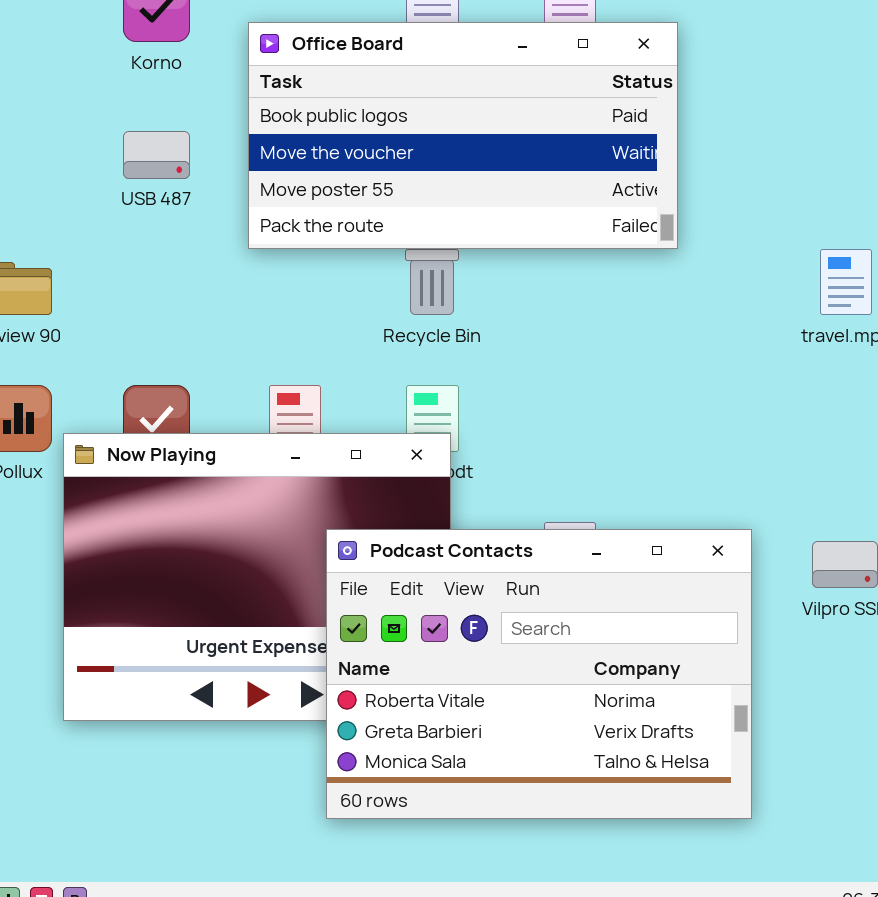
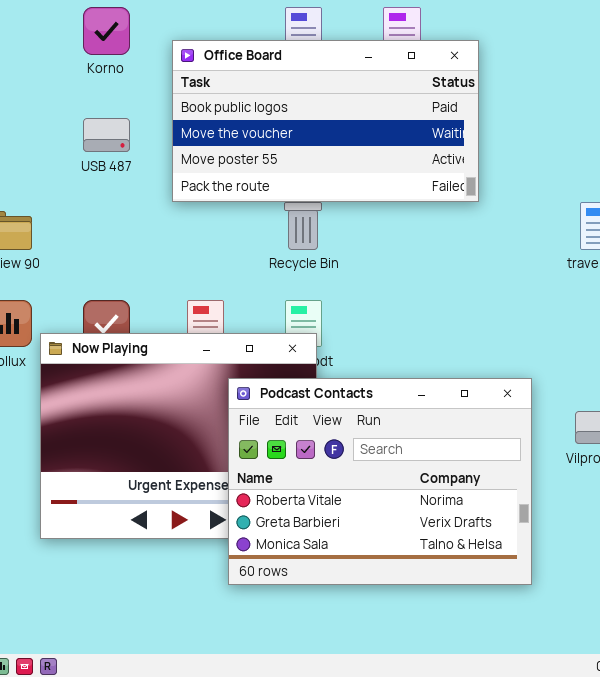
Podcast Contacts: [326,529,752,819] -> [228,378,532,585], moved

